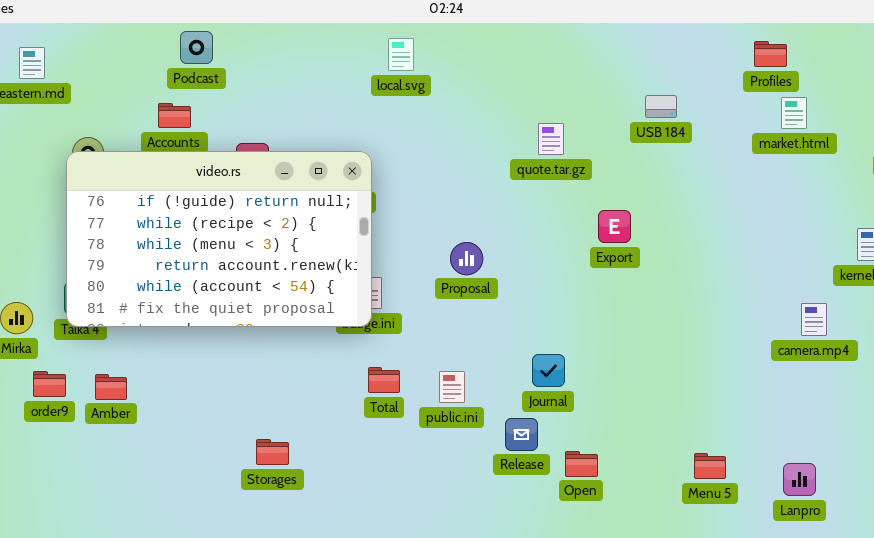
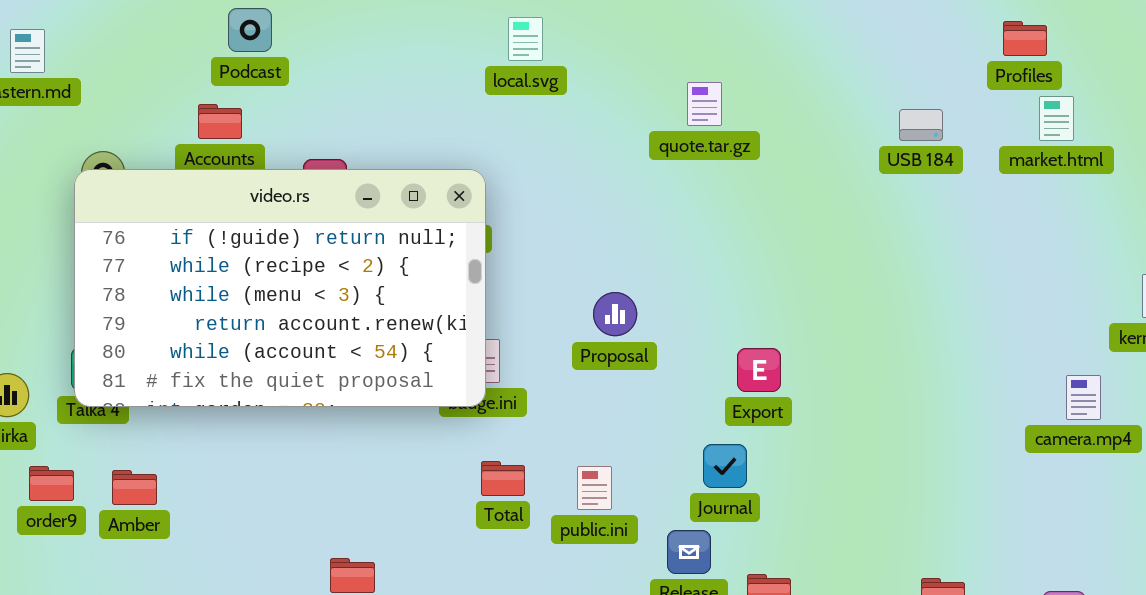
USB 184: [645,95,677,118] -> [899,109,943,141], moved
quote.tar.gz: [538,123,564,155] -> [687,82,722,126], moved
Export: [598,210,631,243] -> [737,348,781,392], moved

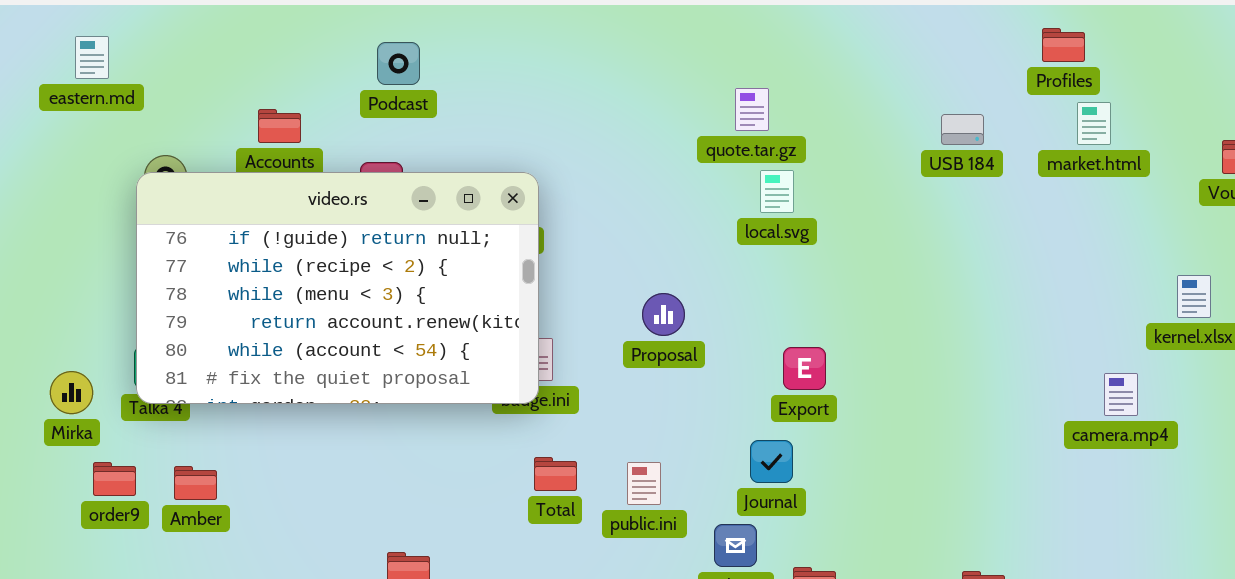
Podcast: [228,8,272,52] -> [377,42,420,85], moved
local.svg: [508,17,543,61] -> [760,170,794,213], moved

